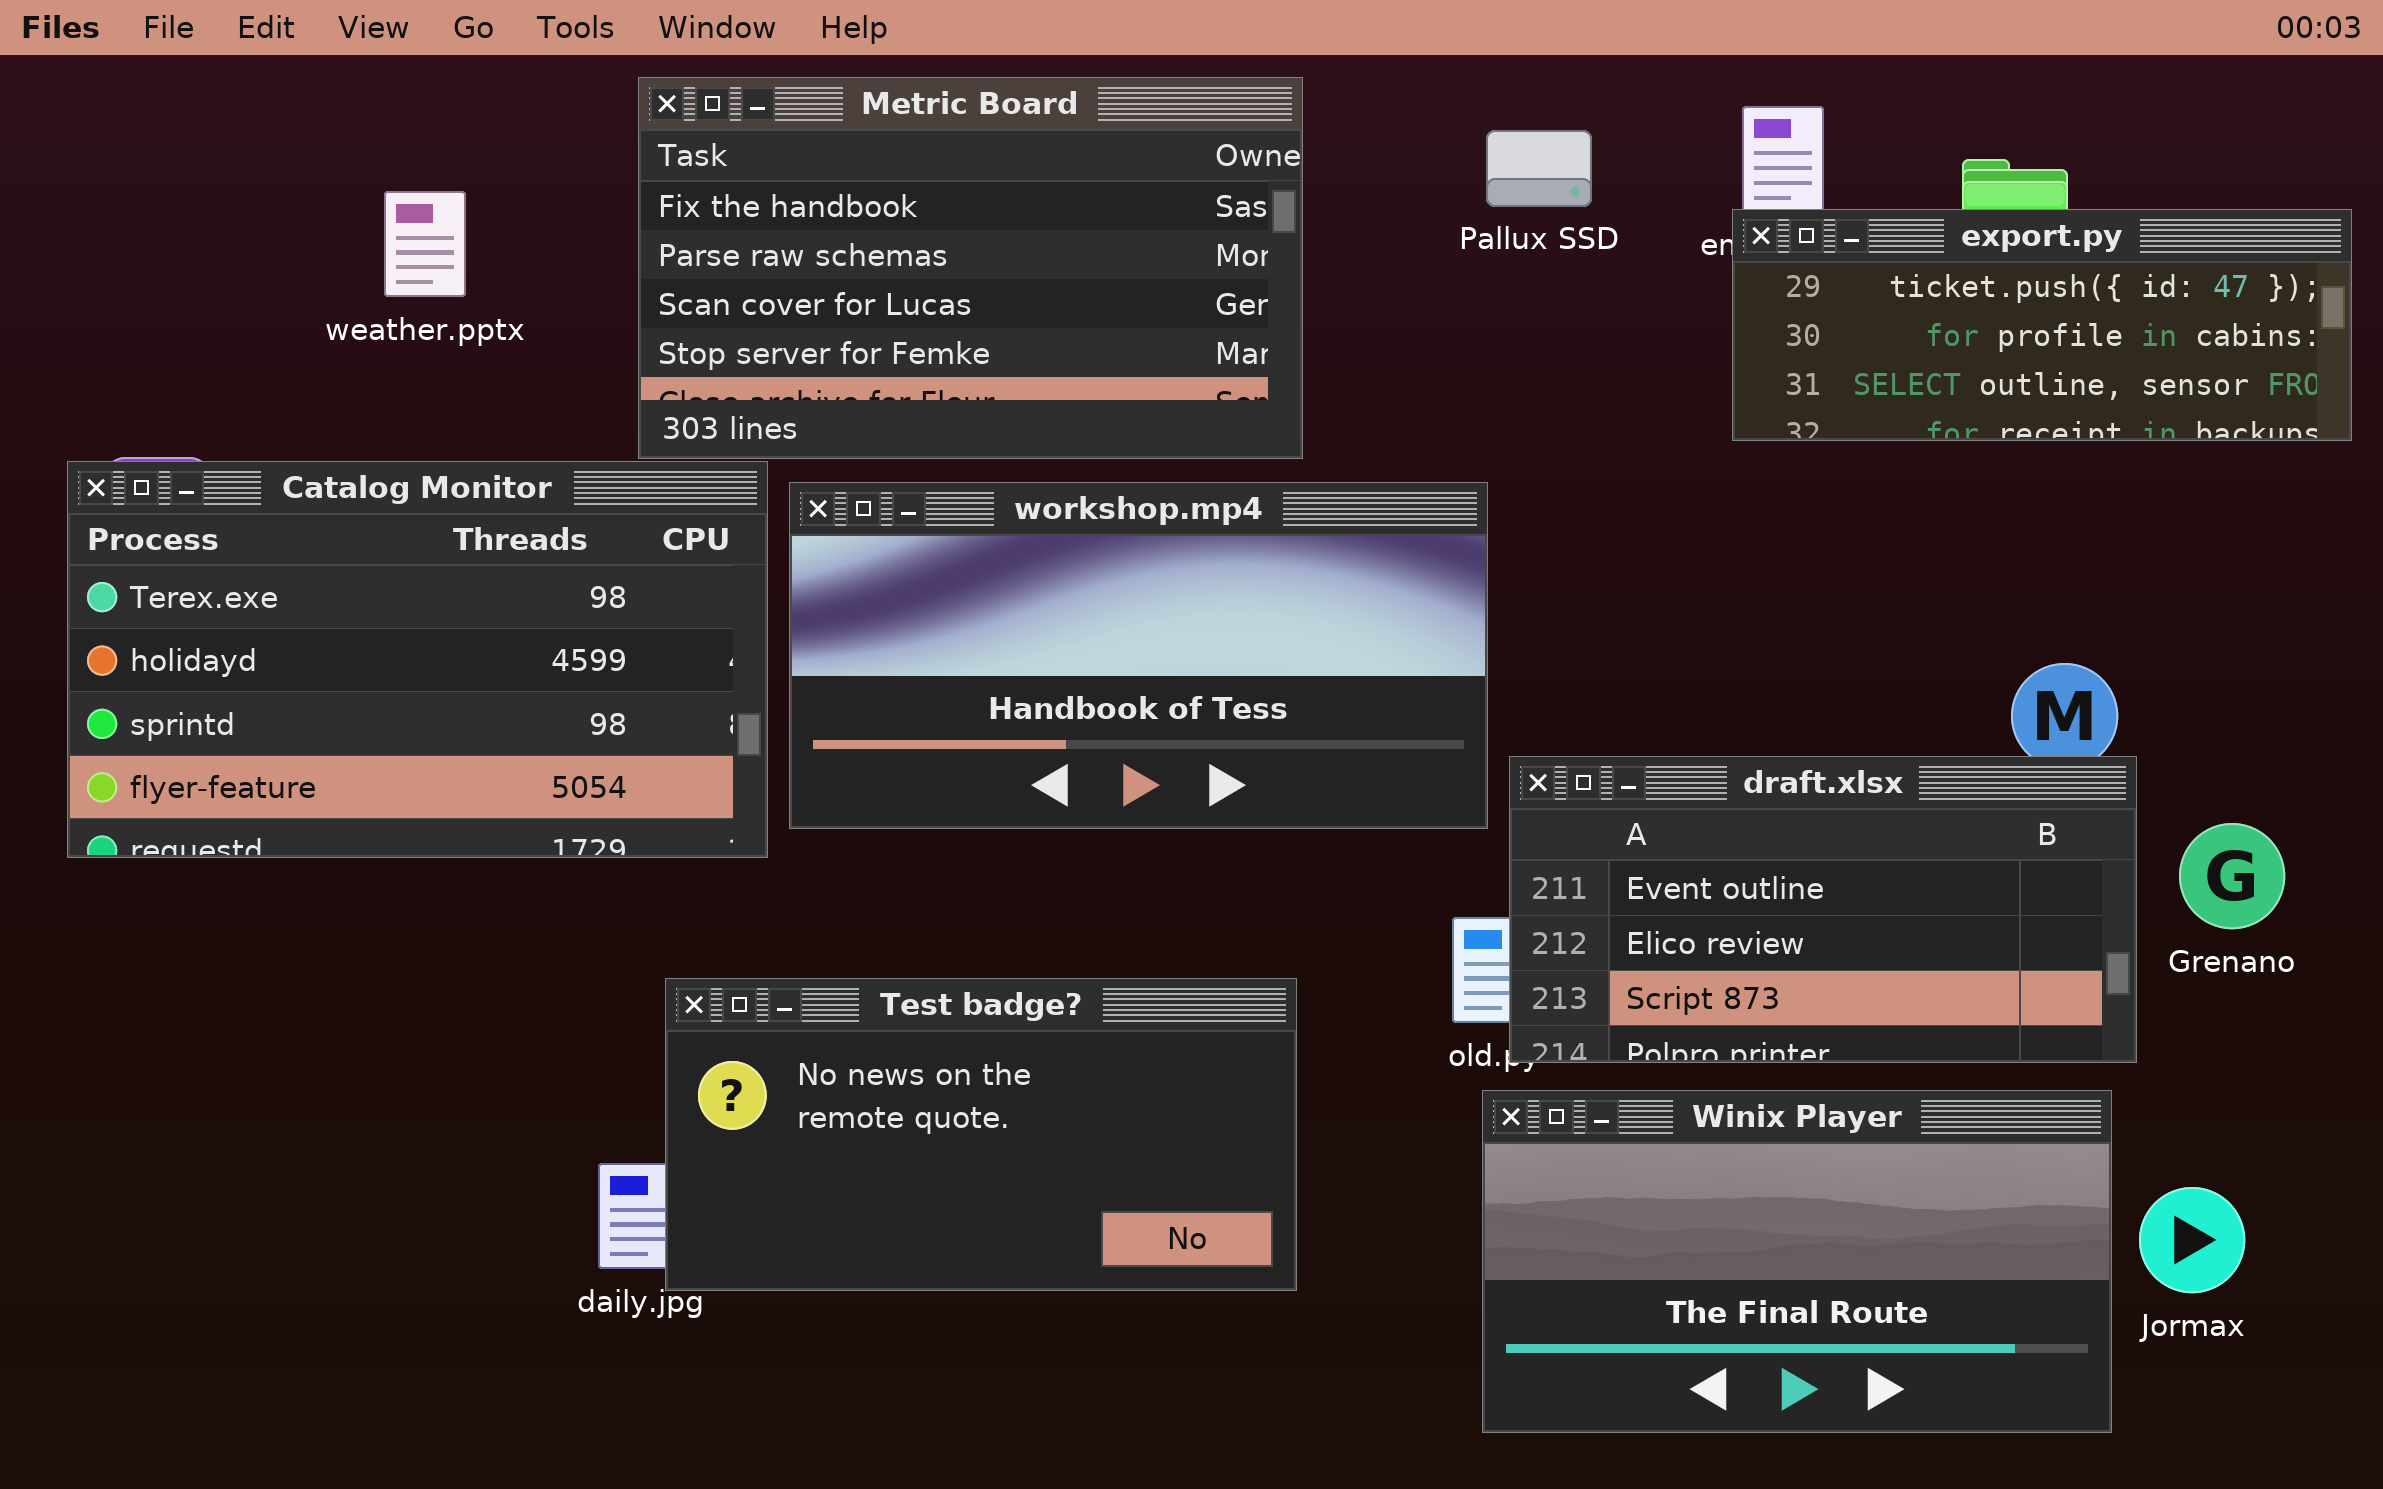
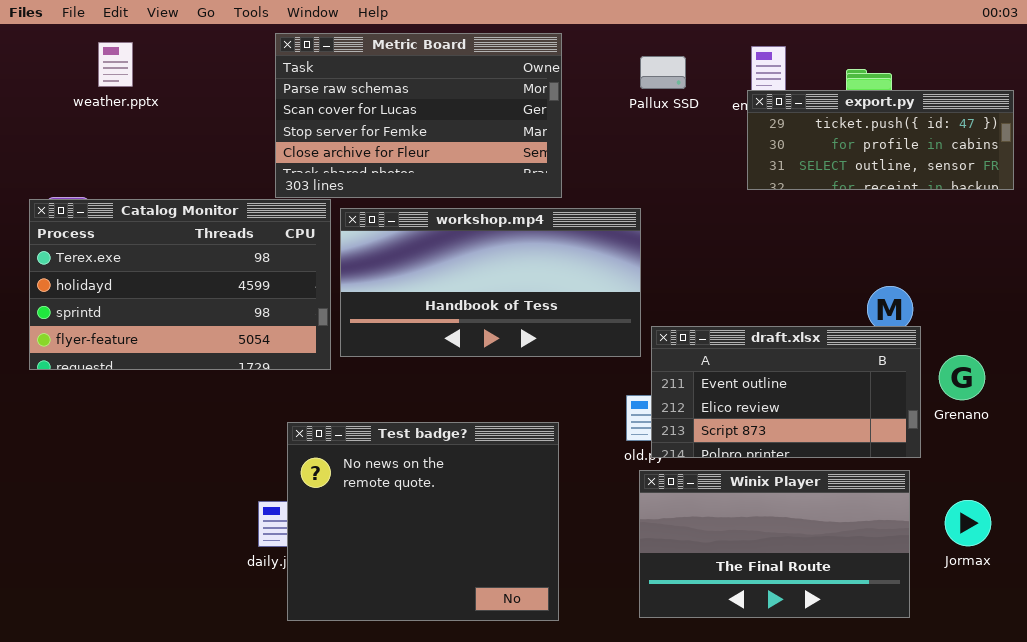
Metric Board: [638,77,1303,459] -> [275,33,562,198], scrolled down 1 row
weather.pptx: [384,191,466,297] -> [98,42,133,87], moved
Test badge?: [665,978,1297,1291] -> [287,422,559,621], resized
Jormax: [2139,1187,2245,1293] -> [945,500,991,546], moved

